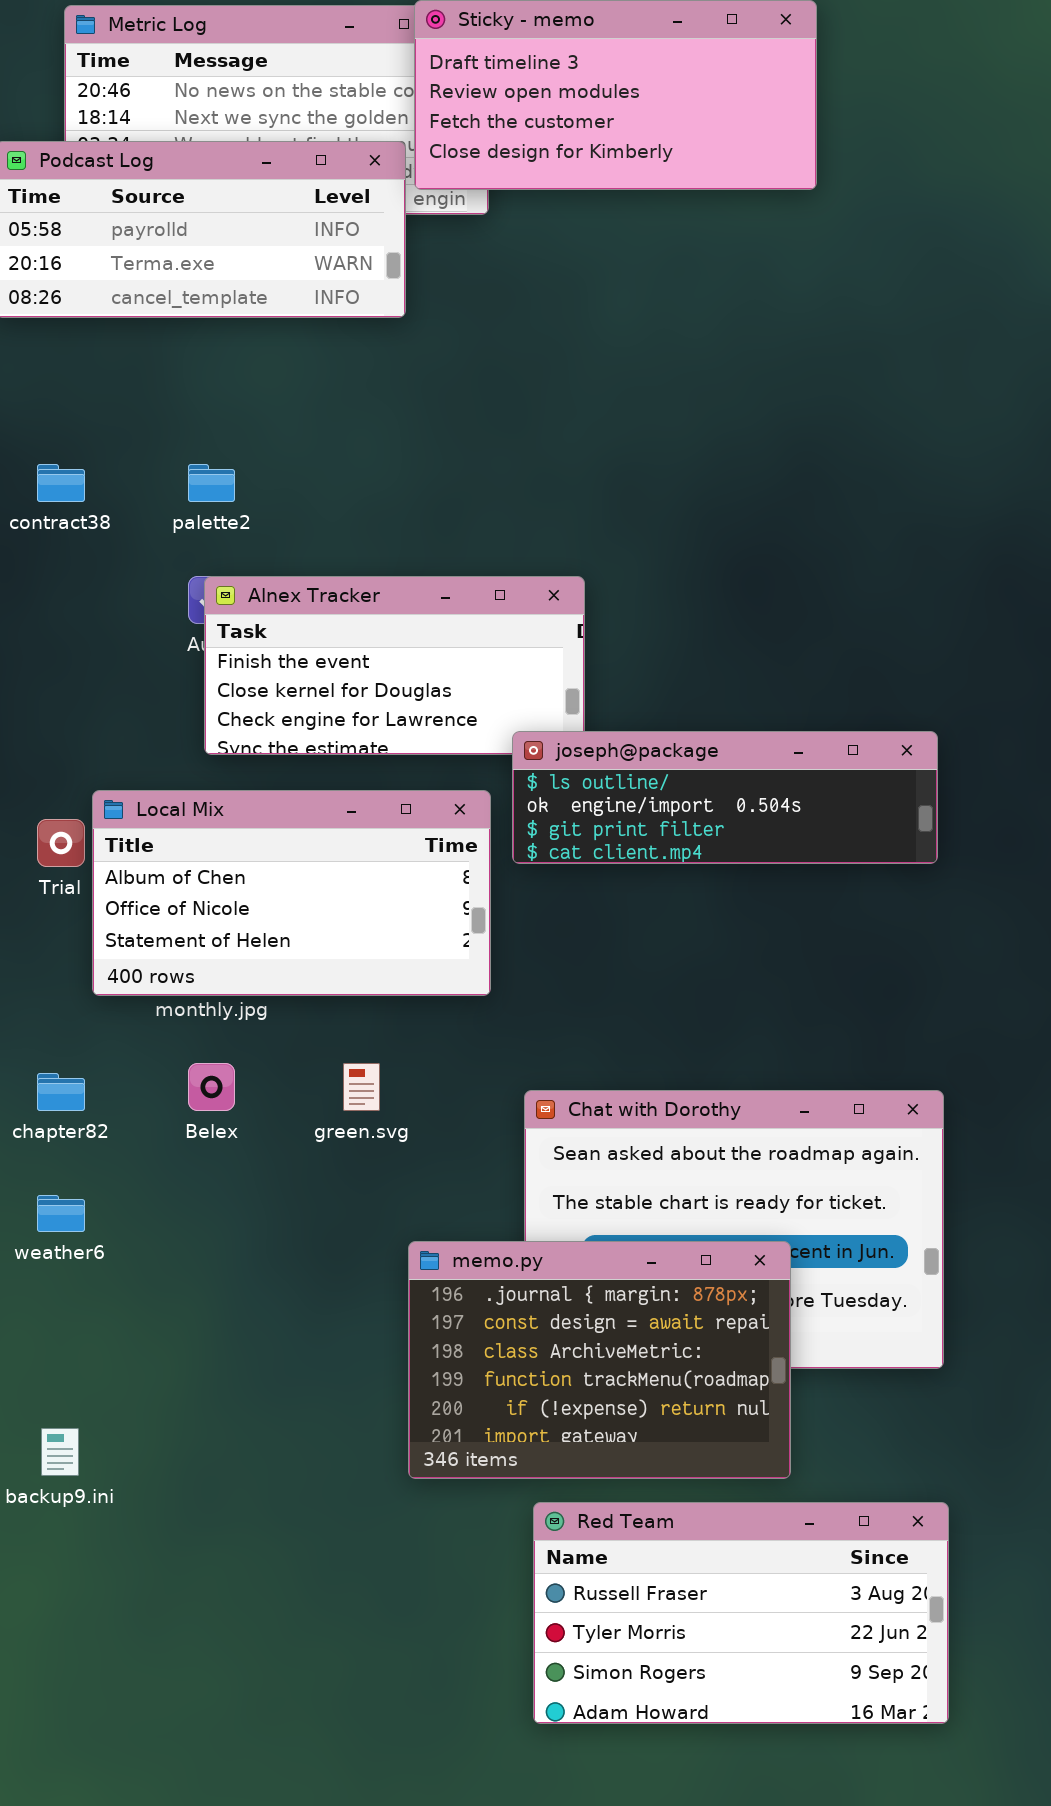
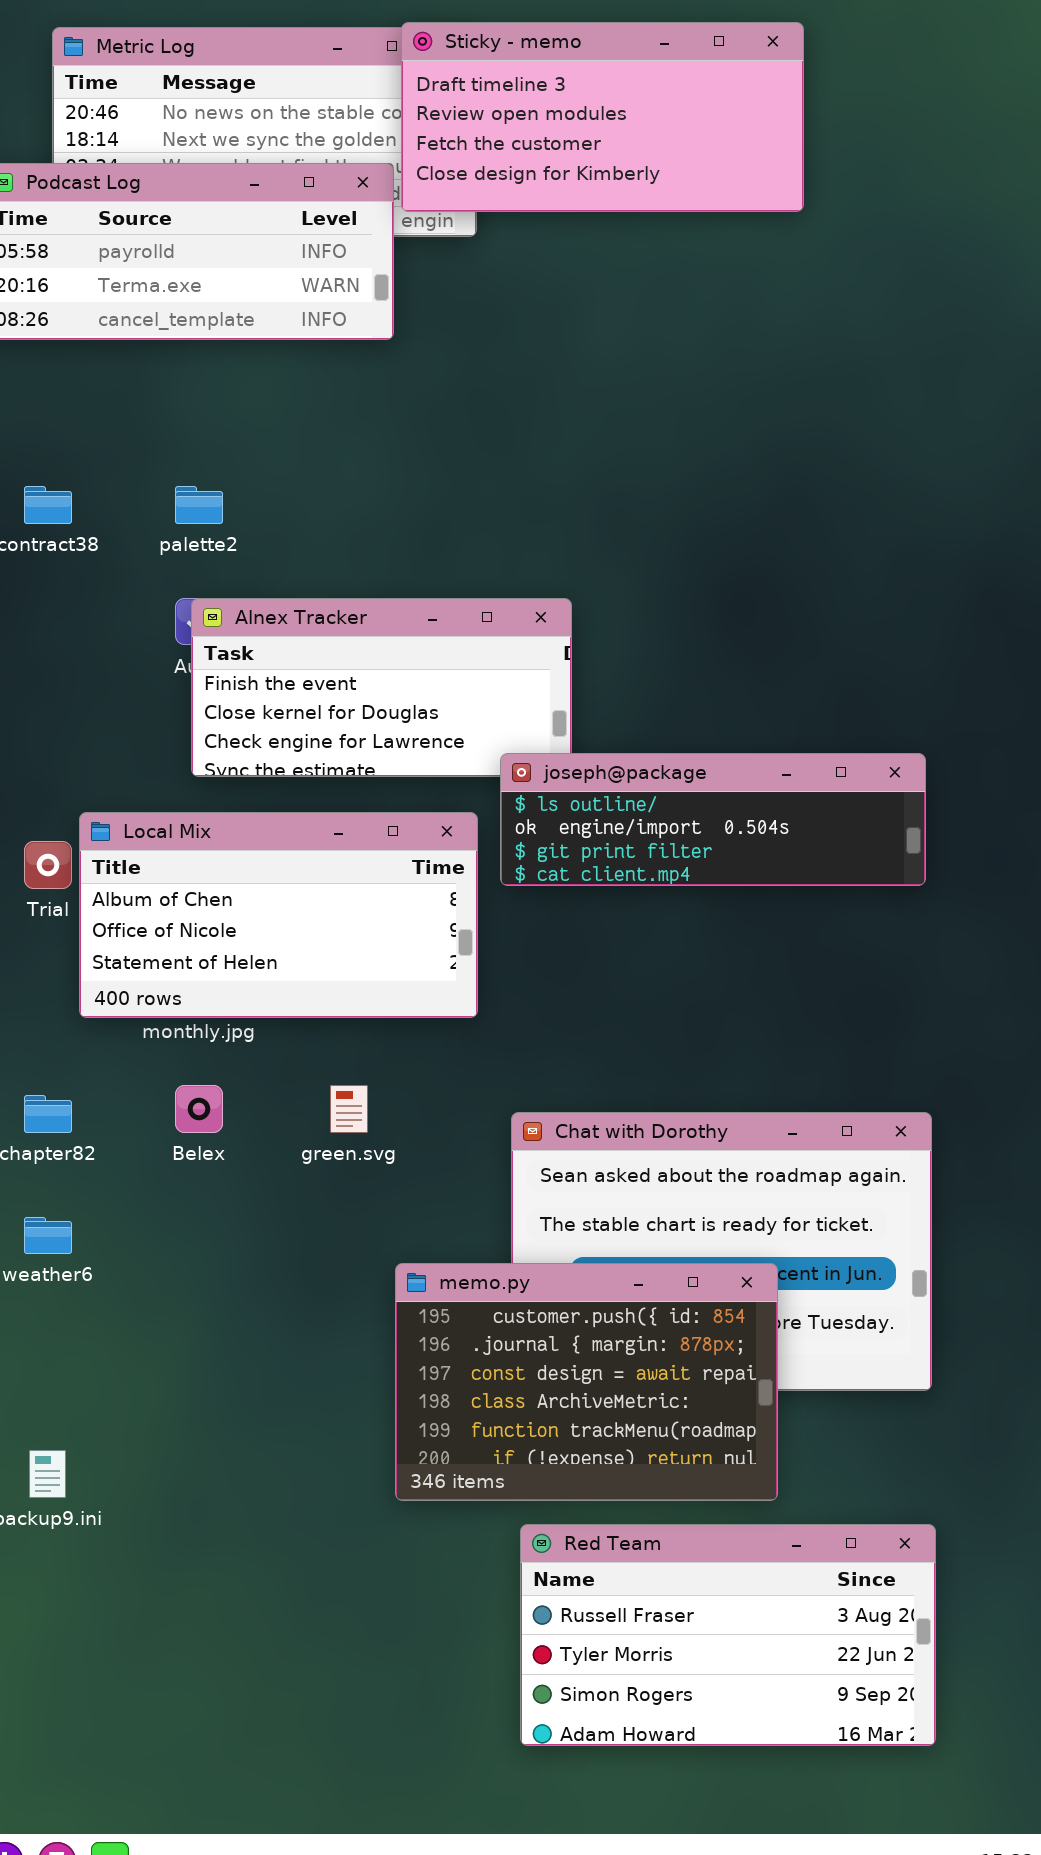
memo.py: [408,1241,791,1479] -> [395,1263,778,1501], scrolled up 1 row

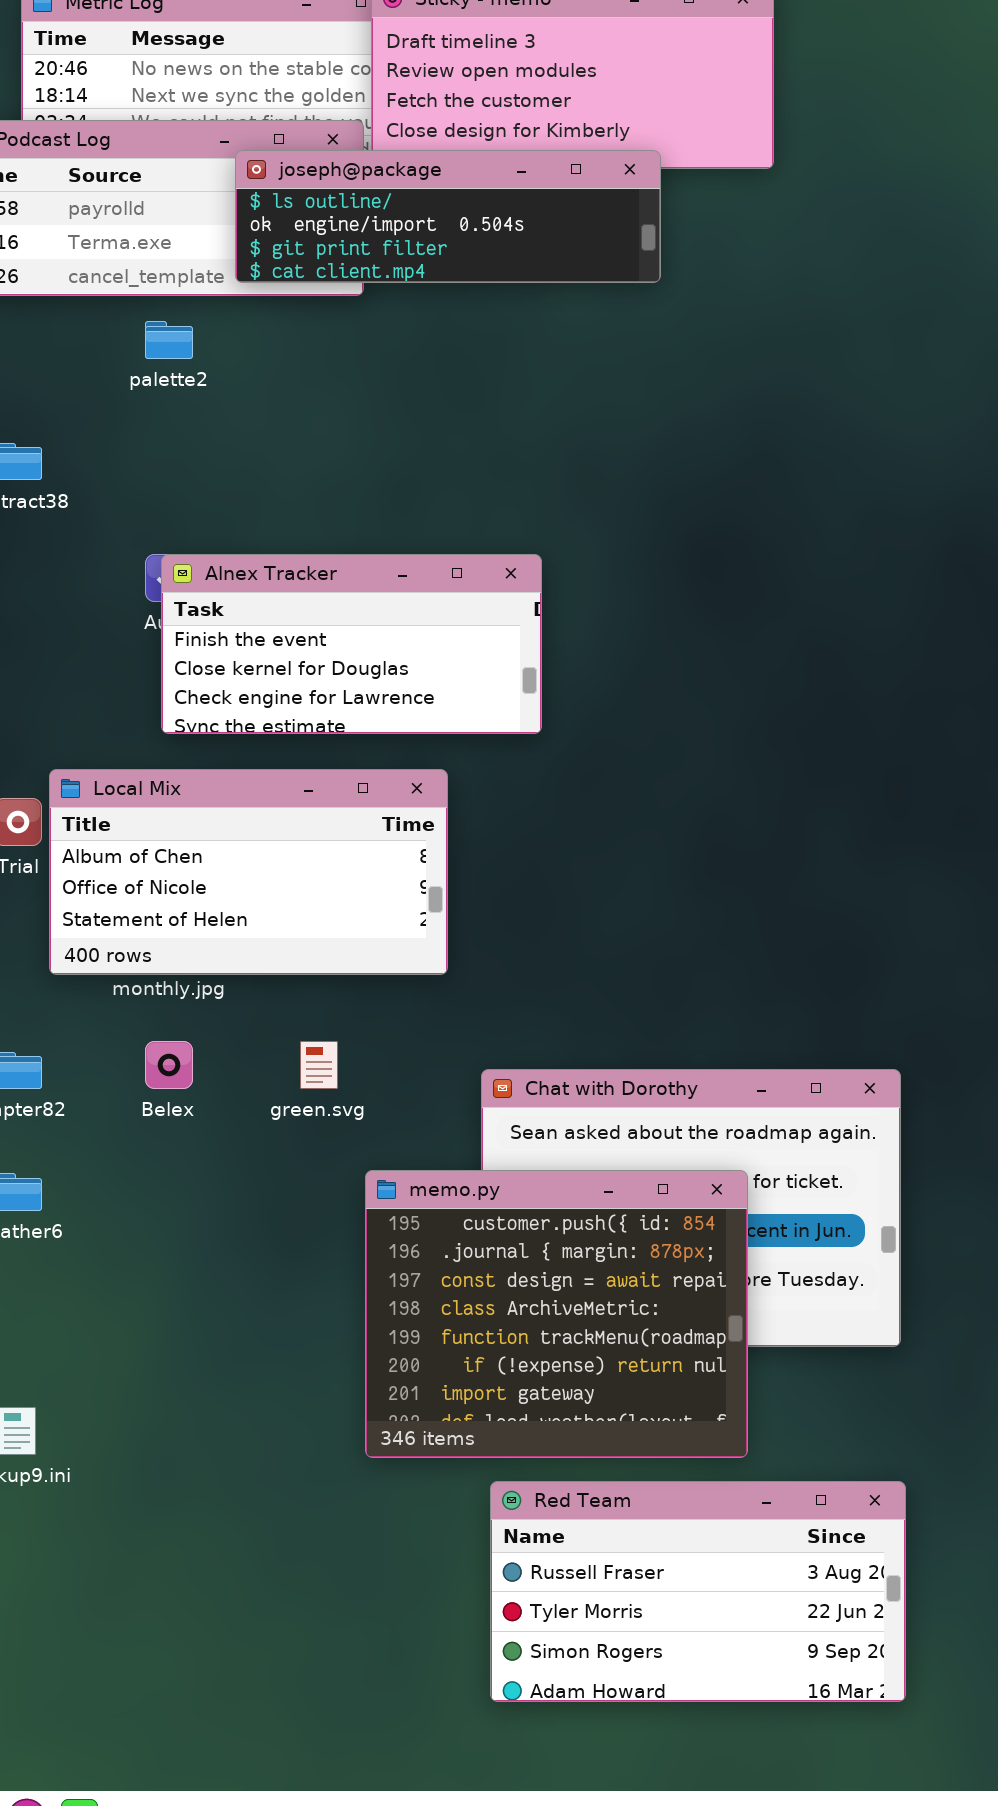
palette2: [175,486,223,524] -> [145,321,193,359], moved
joseph@package: [500,753,926,886] -> [235,150,661,283], moved
memo.py: [395,1263,778,1501] -> [365,1170,748,1458], resized

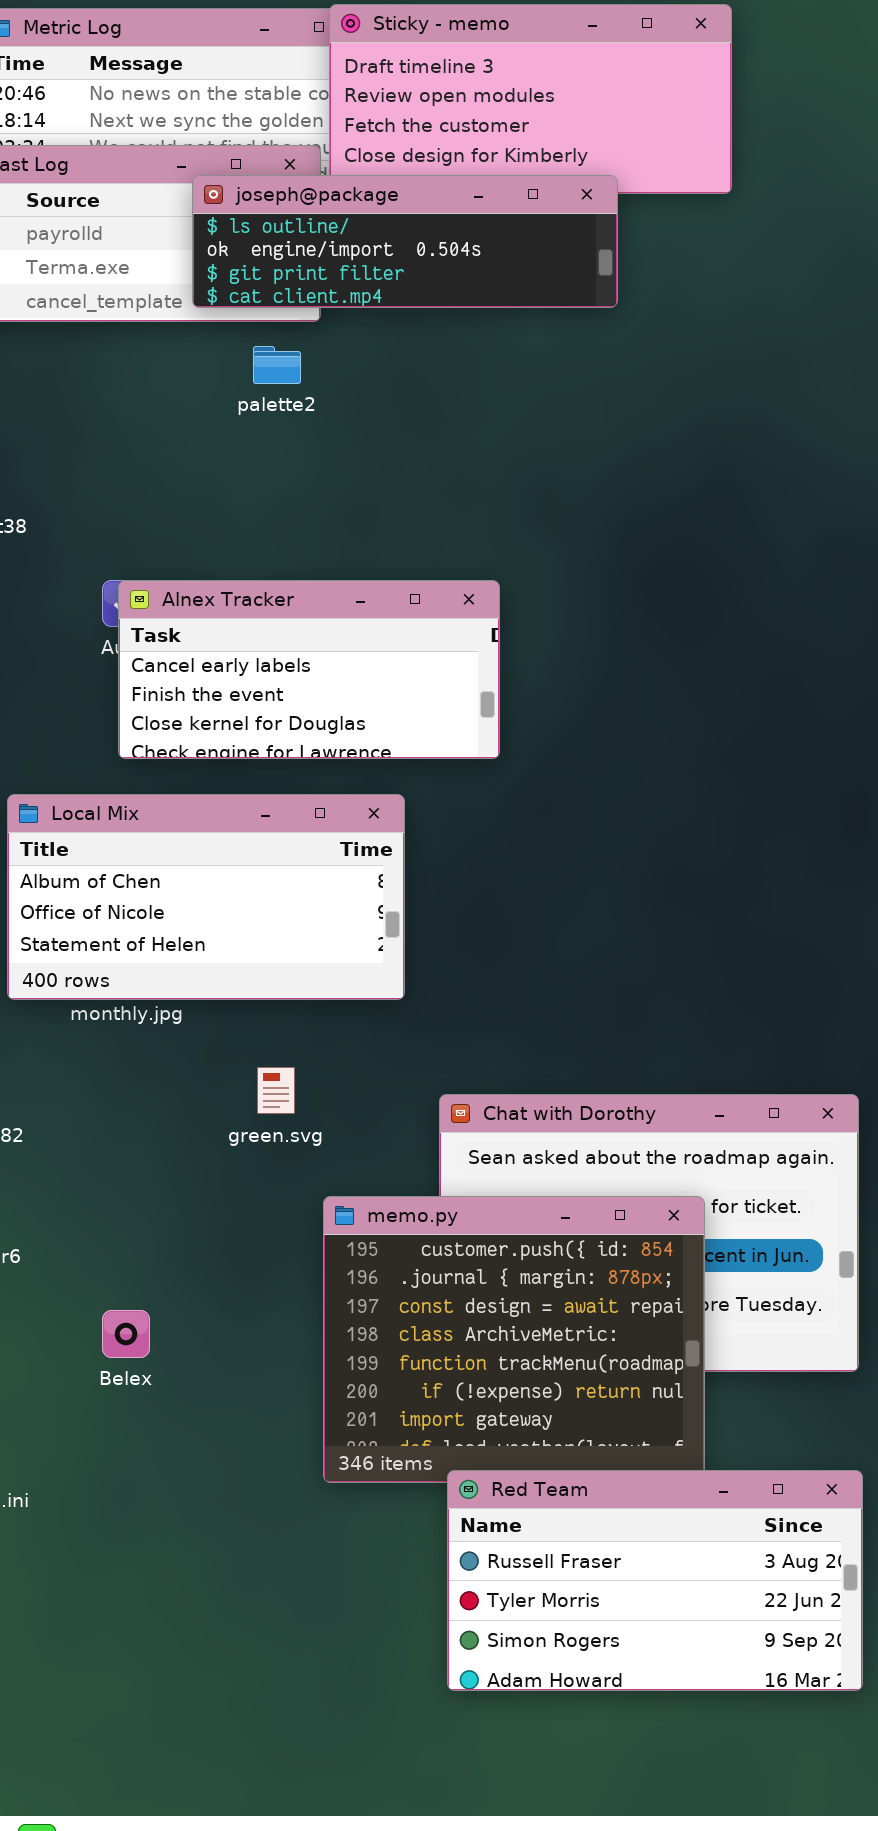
palette2: [145,321,193,359] -> [253,346,301,384], moved
Alnex Tracker: [161,554,542,734] -> [118,580,500,759], scrolled up 1 row
Belex: [145,1041,193,1089] -> [102,1310,150,1358], moved
Red Team: [490,1481,906,1702] -> [447,1470,863,1691], moved

